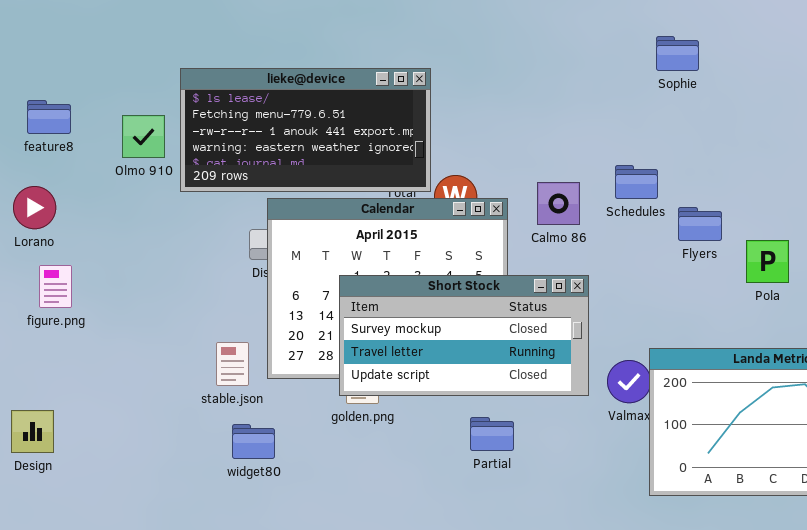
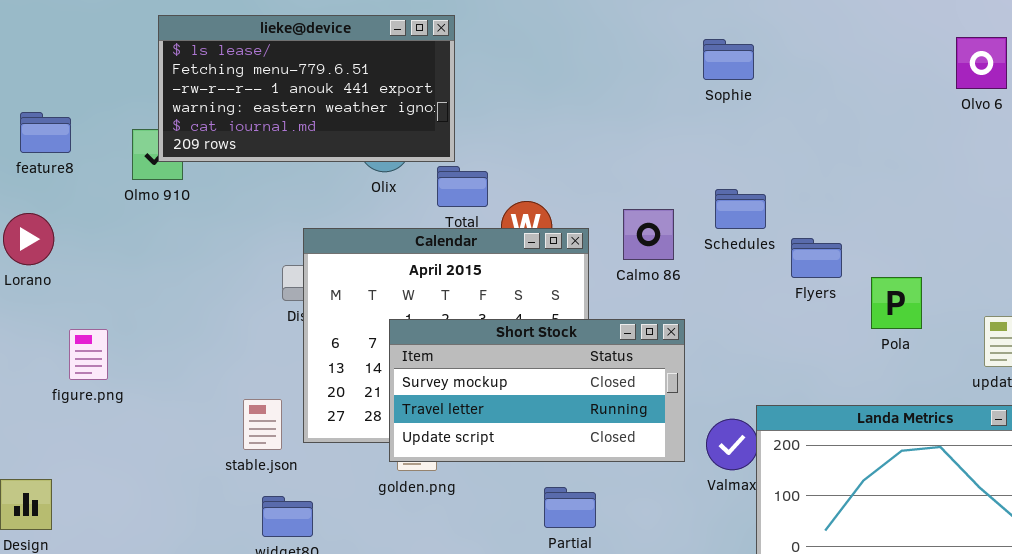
Sophie: [656,36,699,71] -> [703,39,754,80], moved
lieke@device: [180,68,431,192] -> [158,15,455,162], moved
figure.png: [39,265,72,308] -> [69,329,108,380], moved

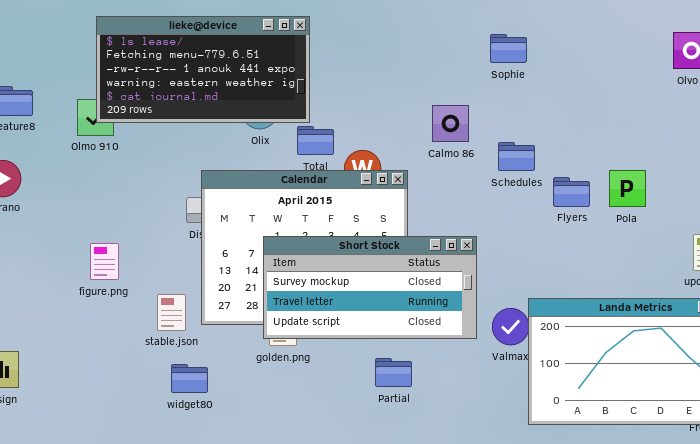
Calmo 86: [623,209,674,260] -> [432,105,469,142], moved
Pola: [871,277,922,329] -> [609,170,646,207], moved
figure.png: [69,329,108,380] -> [90,243,119,280], moved

